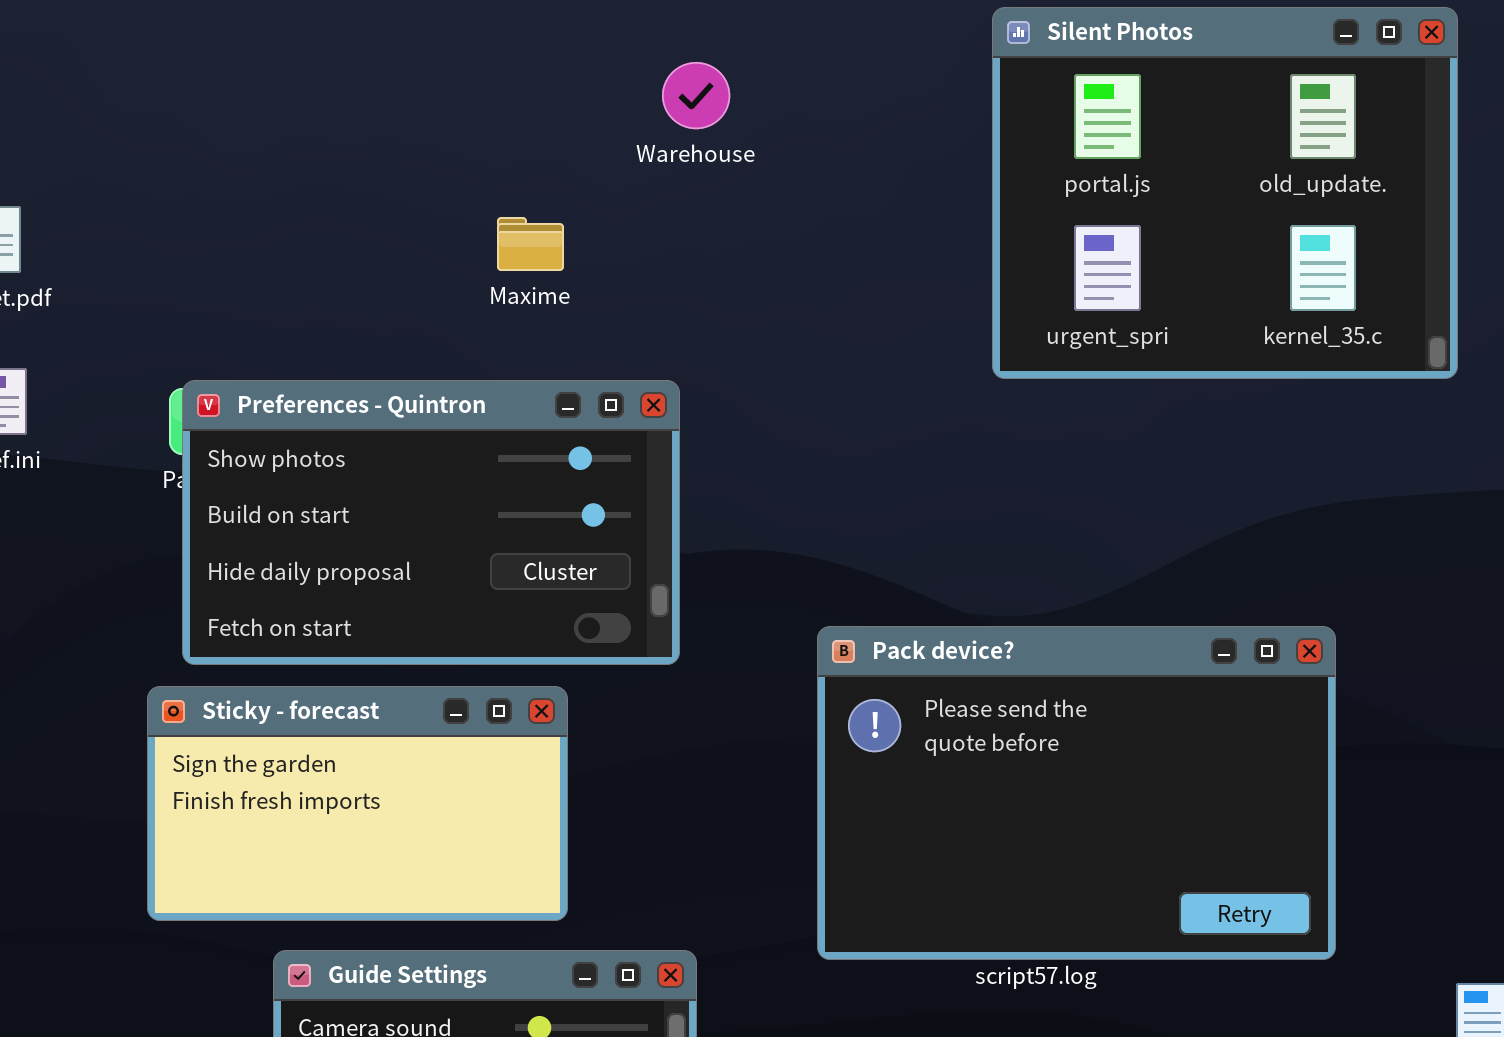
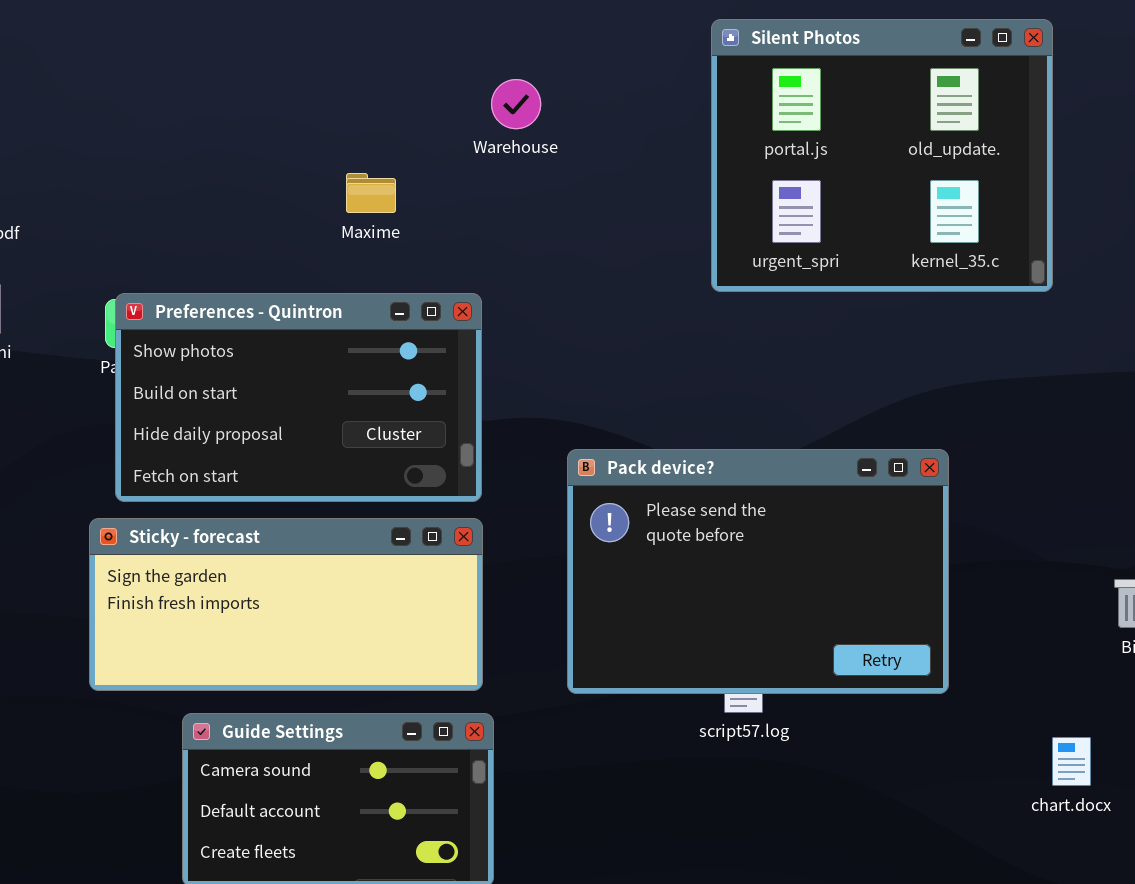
Warehouse: [662,62,730,129] -> [491,79,541,129], moved
Pack device?: [817,626,1336,960] -> [567,449,949,694], moved
Sticky - forecast: [147,686,568,921] -> [89,518,483,691], resized

